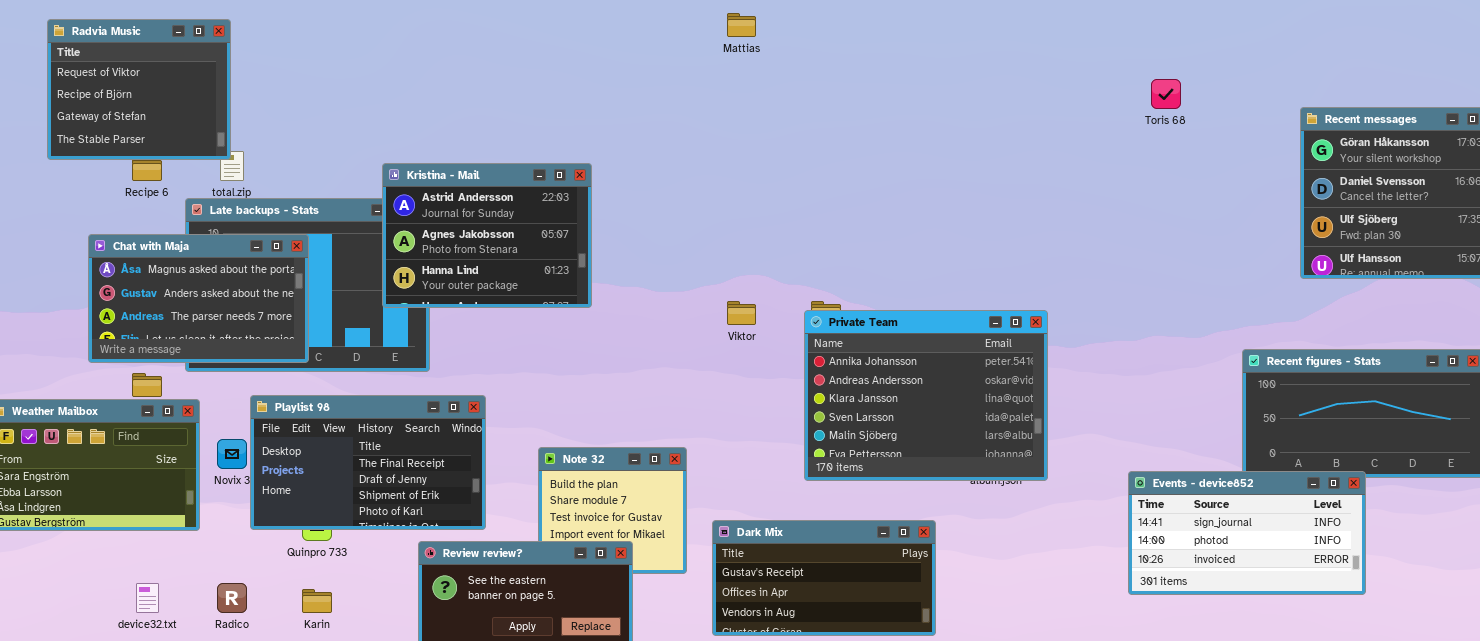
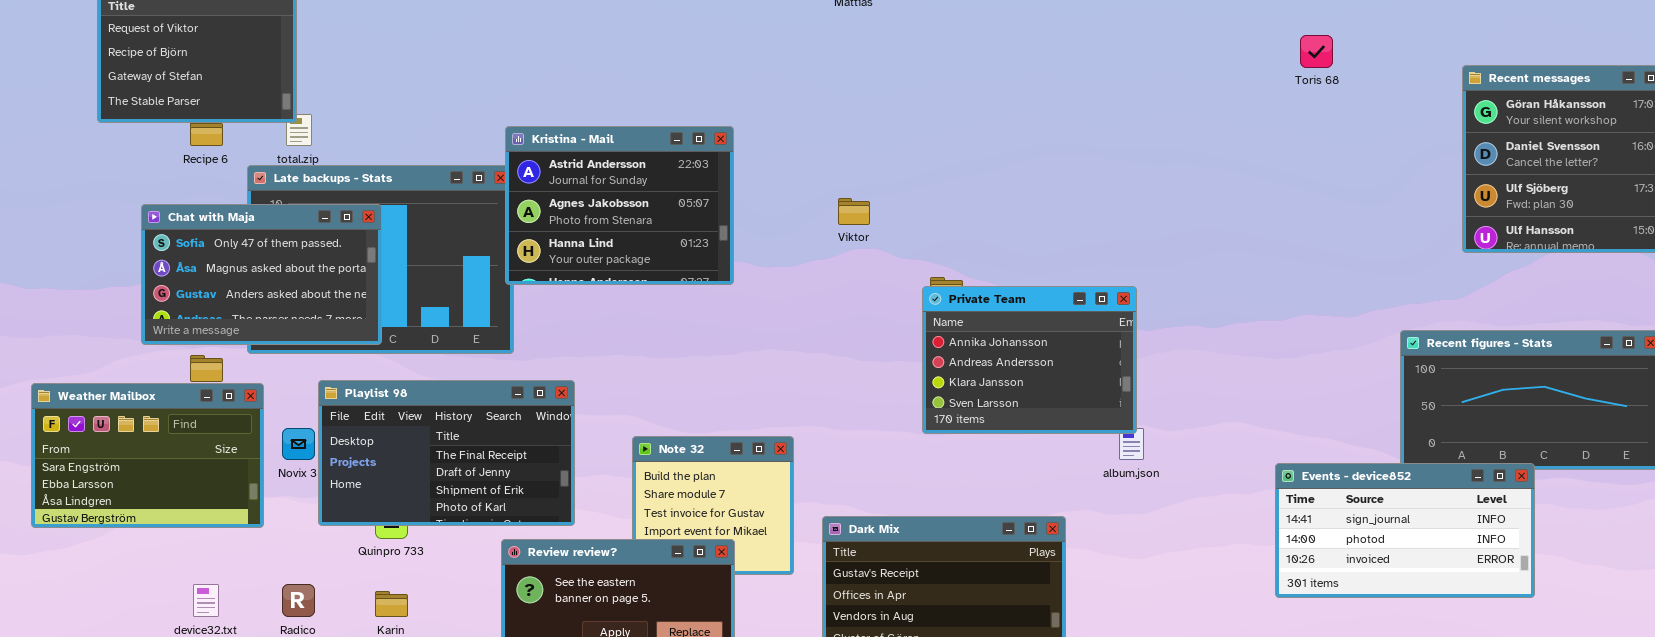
Kristina - Mail: [382,163,592,308] -> [505,126,734,285], moved
Chat with Maja: [88,234,309,363] -> [141,204,382,345], scrolled up 1 row
Viktor: [727,301,756,325] -> [838,198,870,225], moved
Private Team: [804,310,1048,481] -> [922,286,1137,434], resized

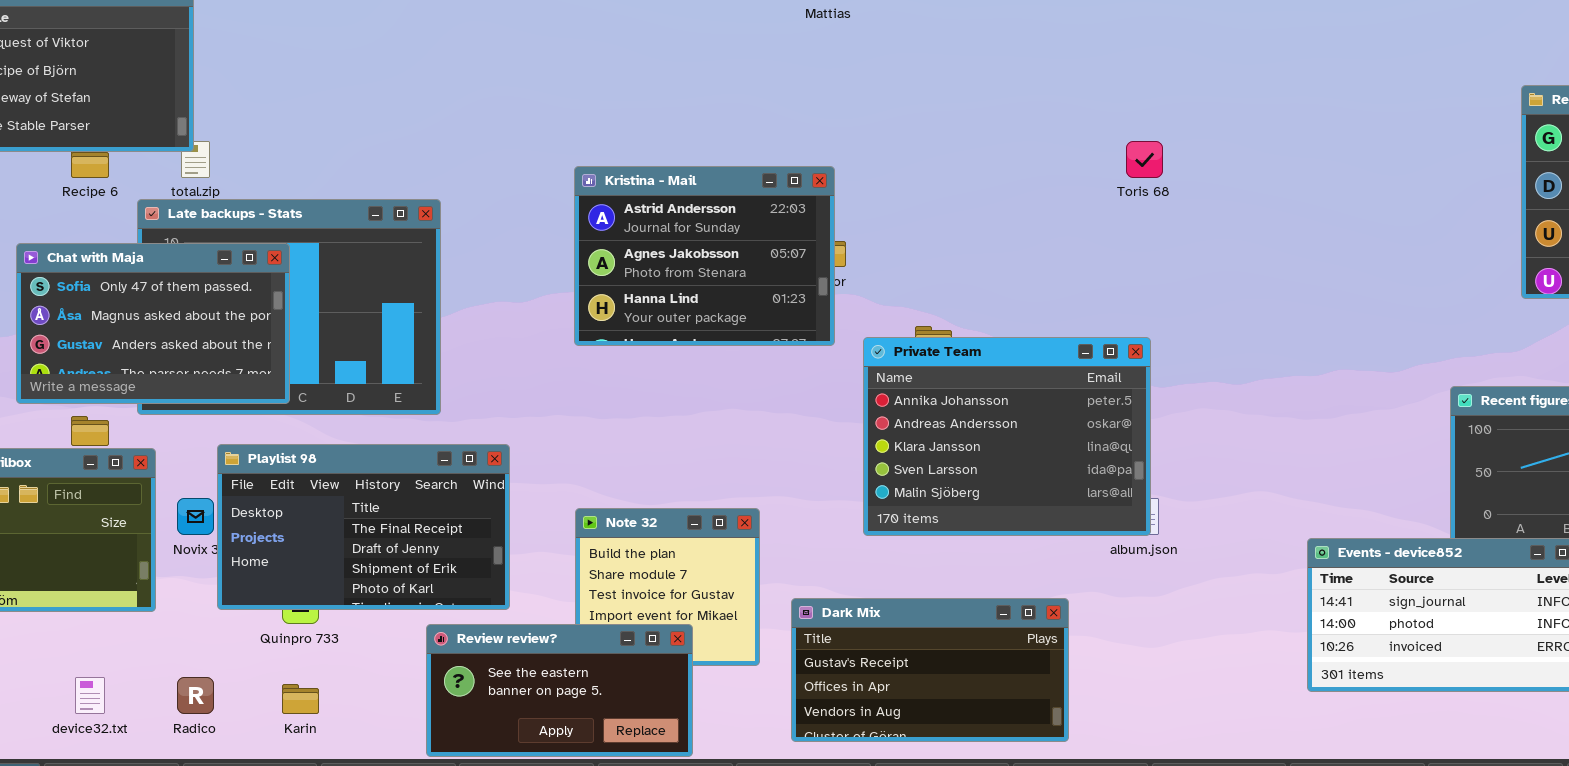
Toris 68: [1300,35,1333,68] -> [1126,141,1163,178], moved
Kristina - Mail: [505,126,734,285] -> [574,166,835,346], moved
Private Team: [922,286,1137,434] -> [863,337,1151,536], resized

